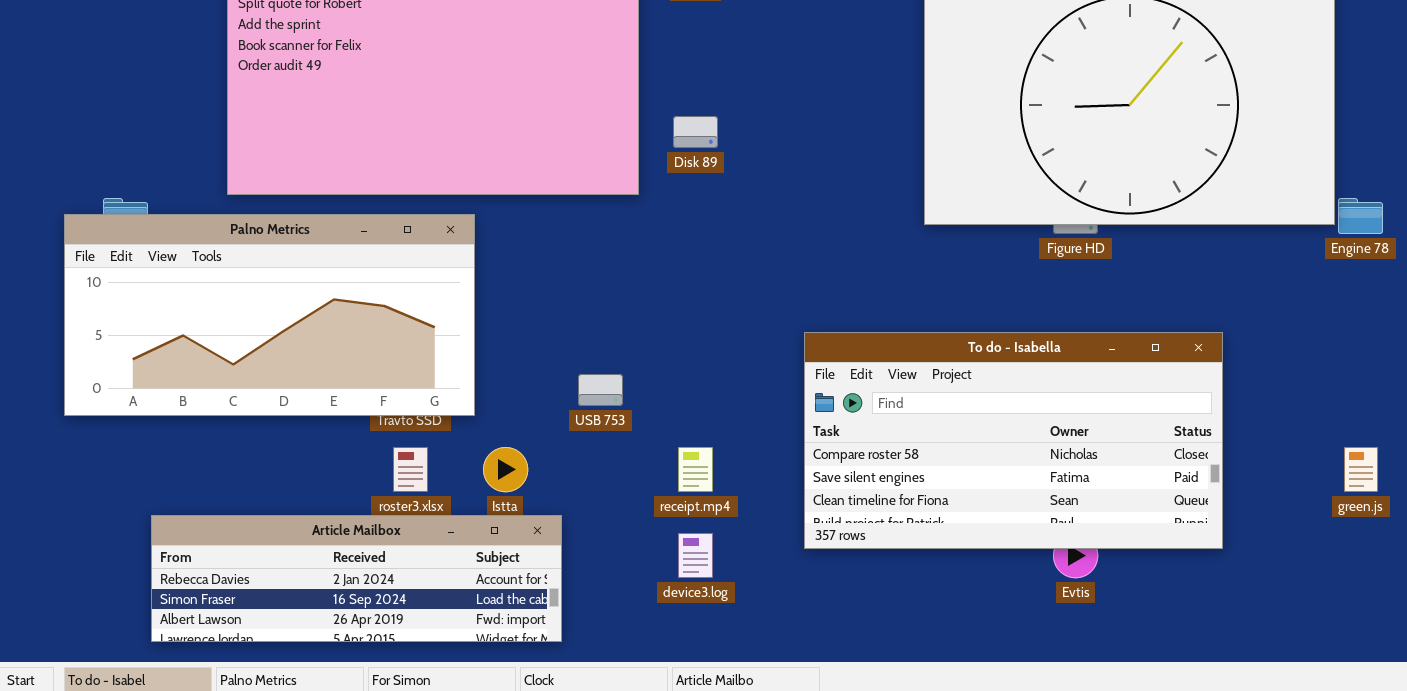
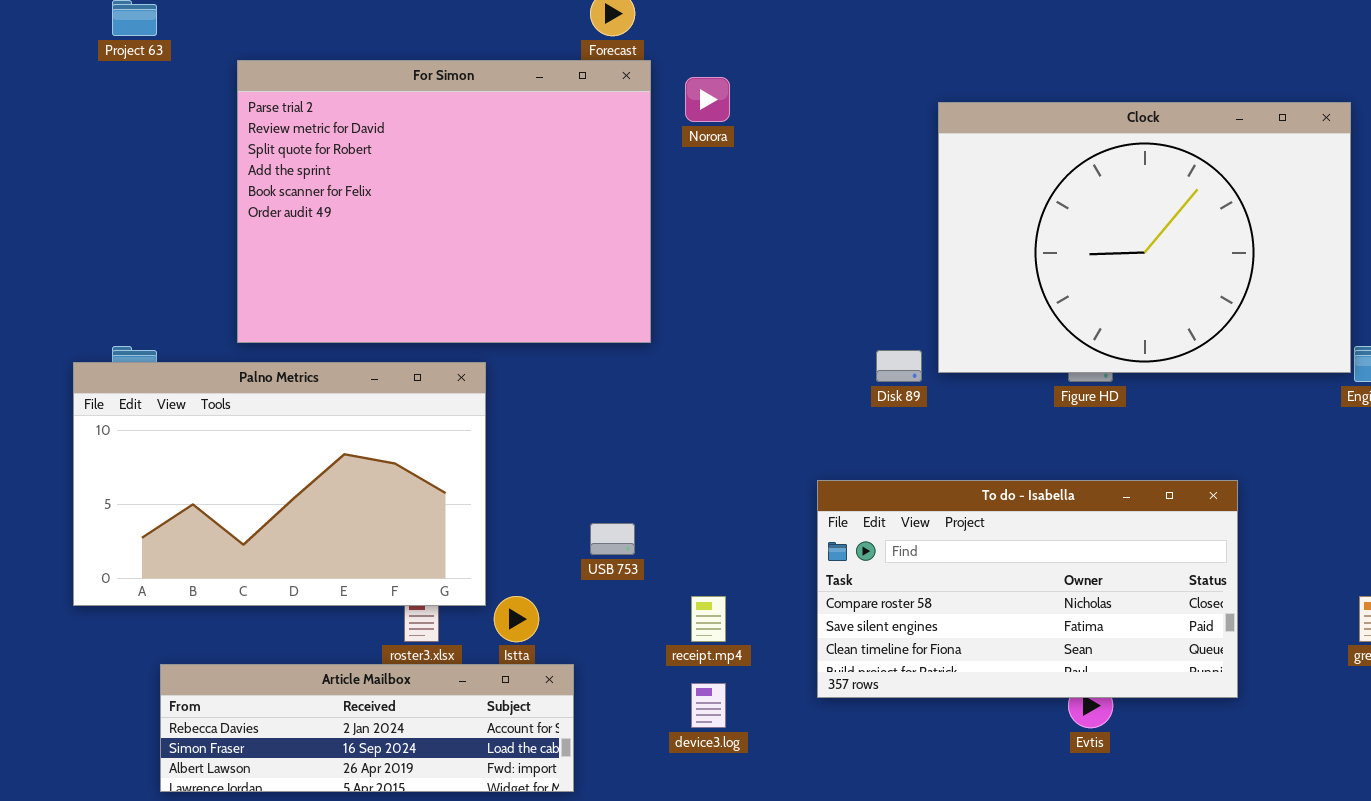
Disk 89: [673,116,718,148] -> [876,350,922,382], moved
Palno Metrics: [64,214,475,416] -> [73,362,486,606], resized

